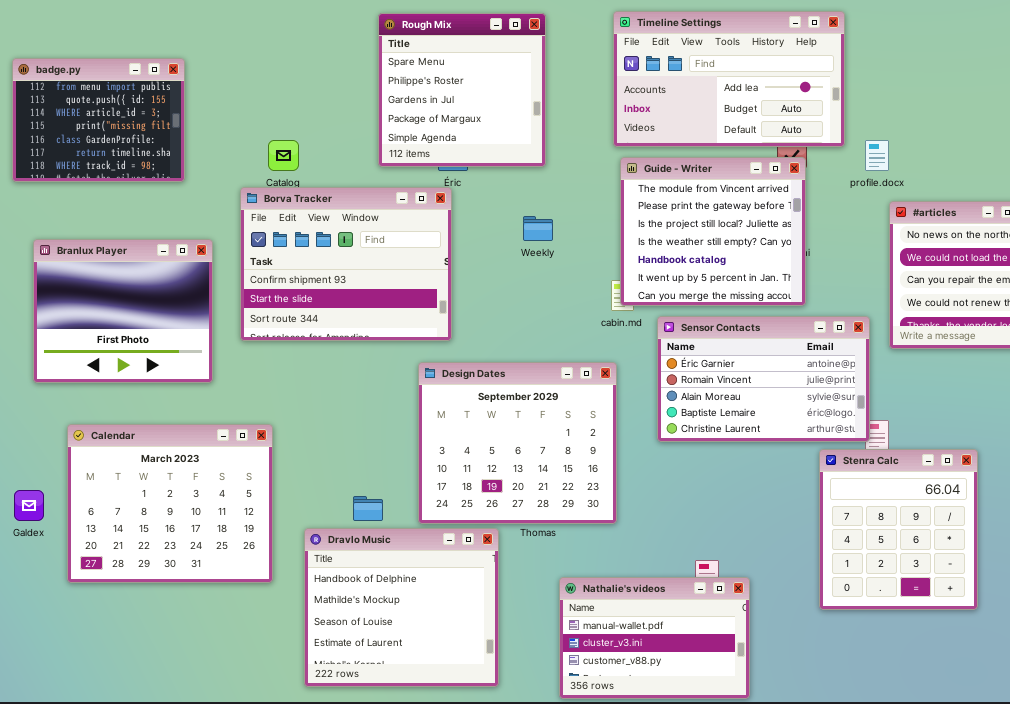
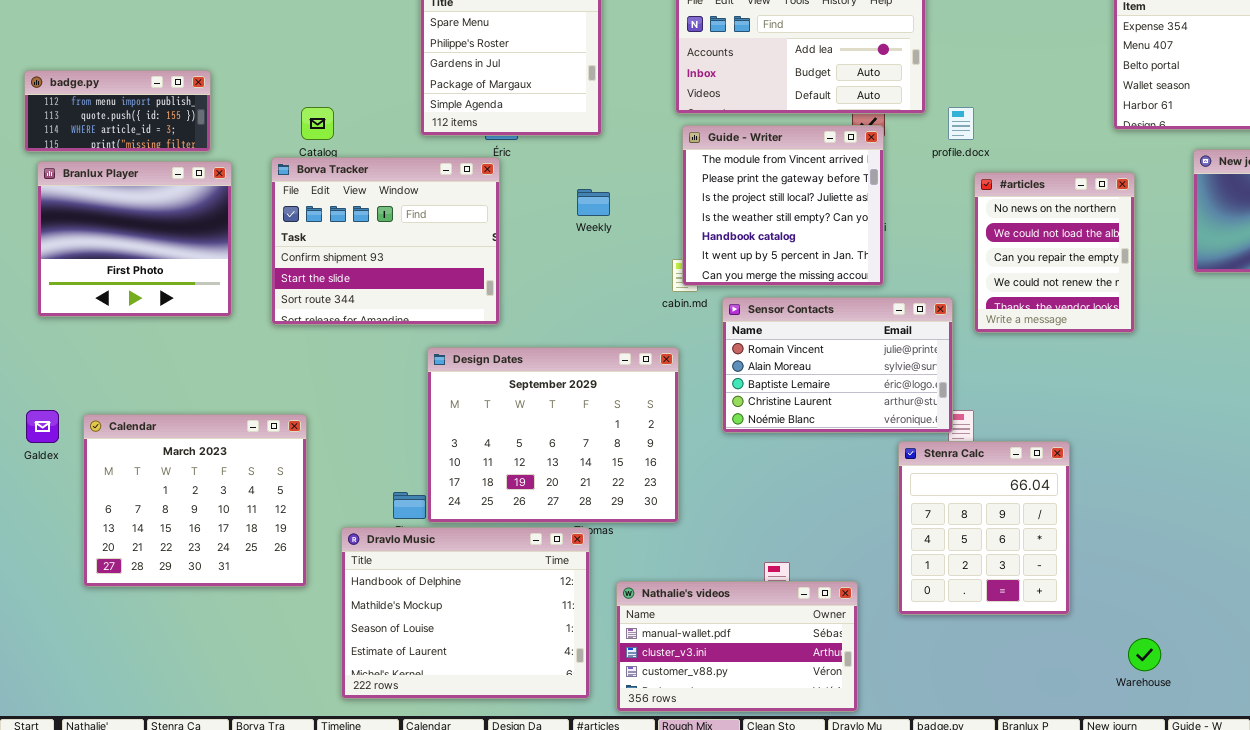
badge.py: [12,58,185,182] -> [24,70,211,152], resized
Branlux Player: [33,239,213,383] -> [37,161,232,317], moved
Sensor Contacts: [657,316,870,442] -> [722,297,953,433], scrolled down 1 row
Design Dates: [418,362,617,524] -> [427,347,679,523], resized
Galdex: [14,490,44,521] -> [26,410,59,443], moved
Dravlo Music: [304,528,499,687] -> [341,527,590,699], resized
Nathalie's videos: [559,577,750,699] -> [616,581,858,712], resized

